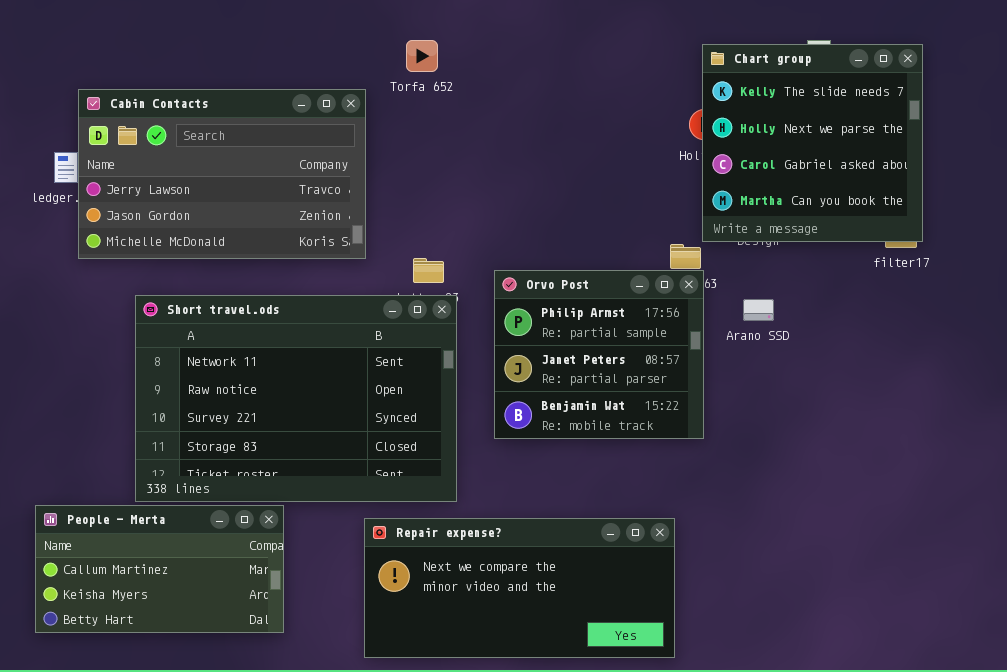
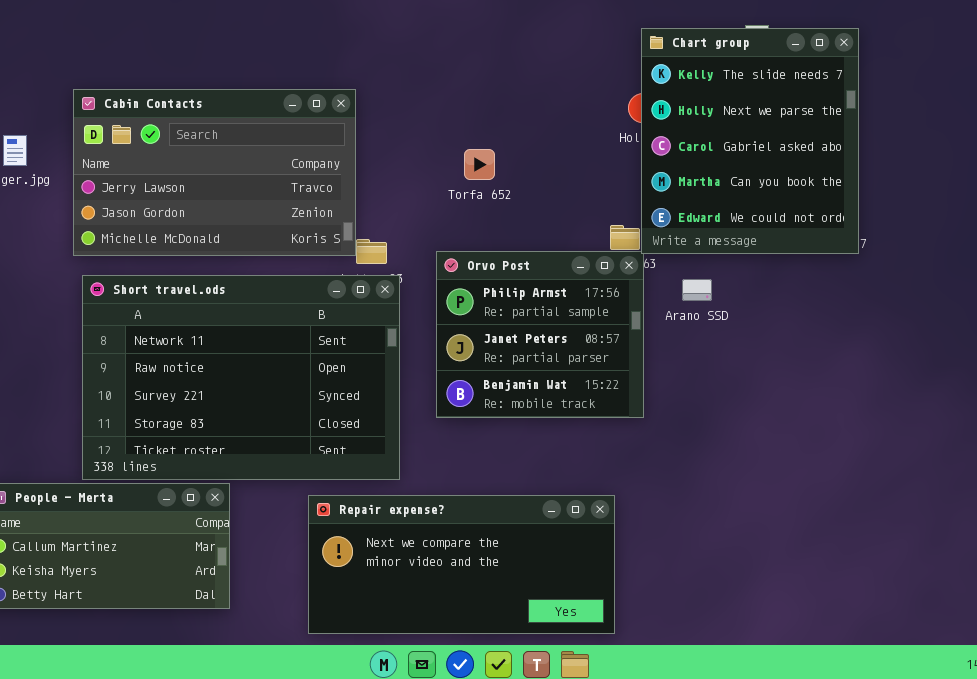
Torfa 652: [406,40,438,72] -> [464,149,495,180], moved
Chart group: [702,44,923,242] -> [641,28,859,254], resized
Cabin Contacts: [78,89,366,259] -> [73,89,356,256], moved

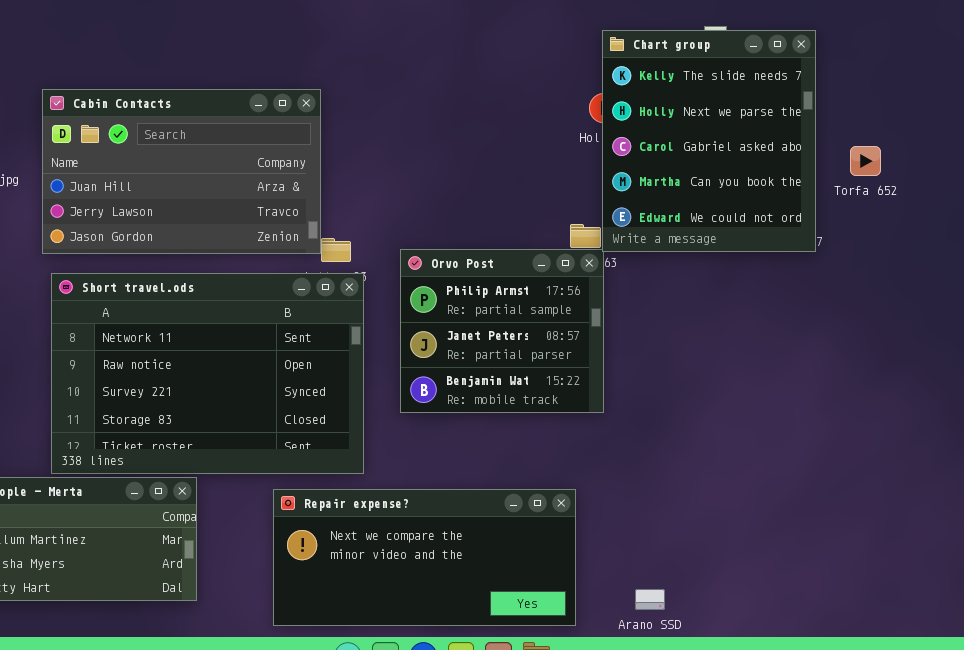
Cabin Contacts: [73,89,356,256] -> [42,89,321,254], scrolled up 1 row
Torfa 652: [464,149,495,180] -> [850,146,881,176], moved
Arano SSD: [682,279,712,301] -> [635,589,665,610], moved

